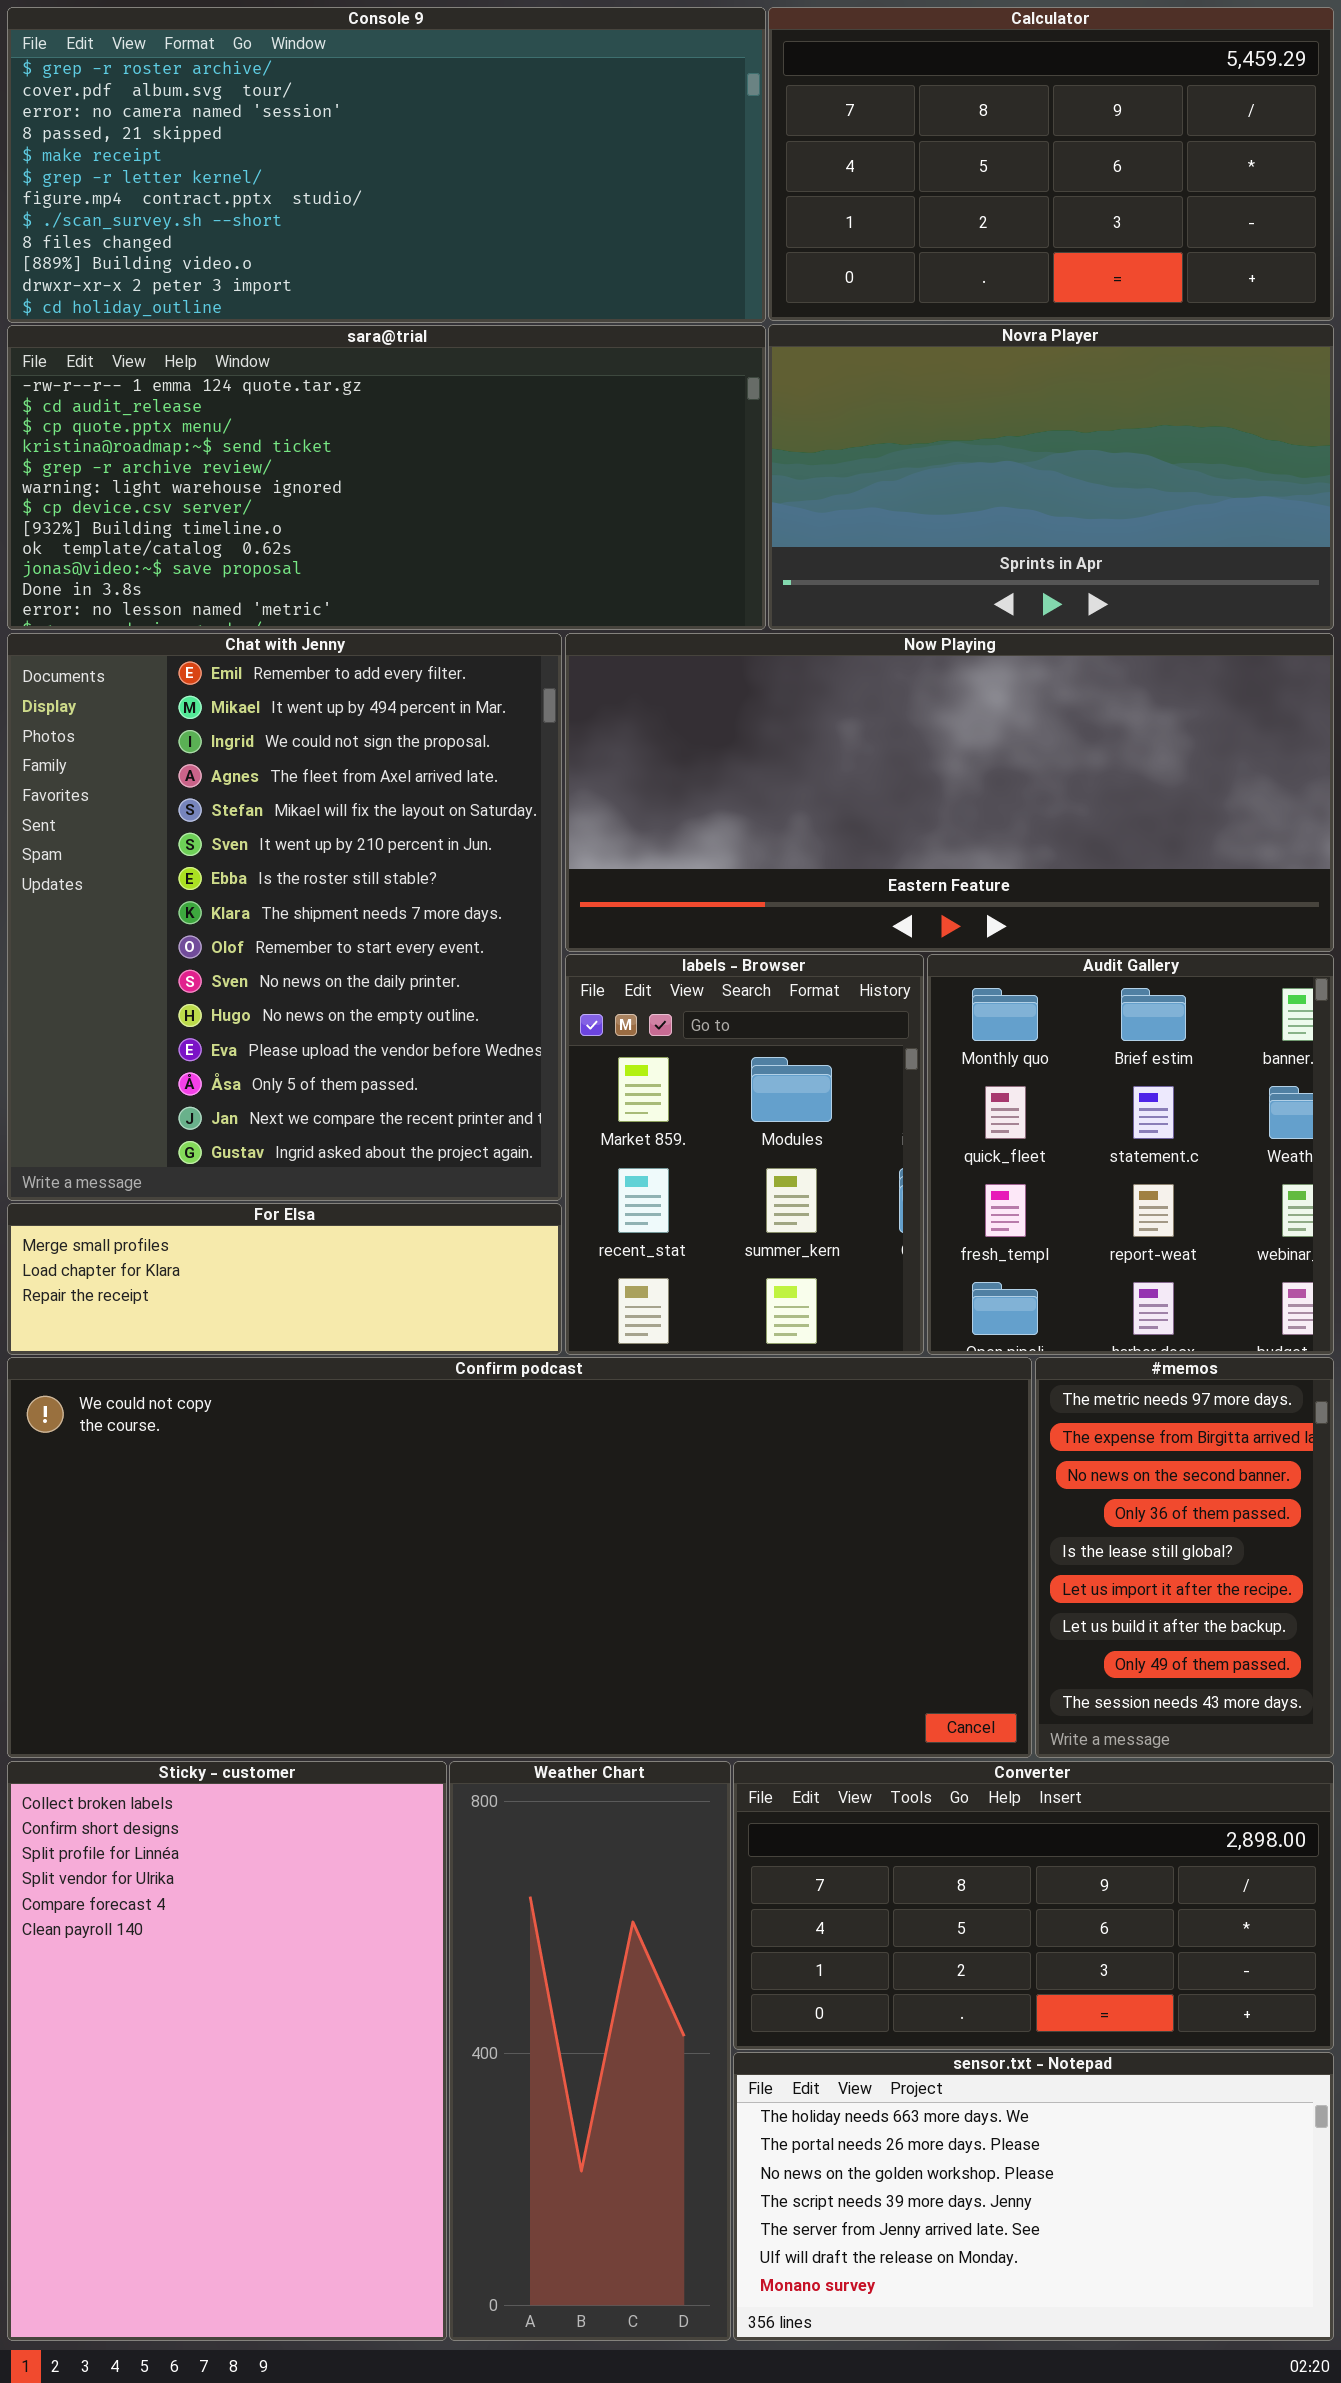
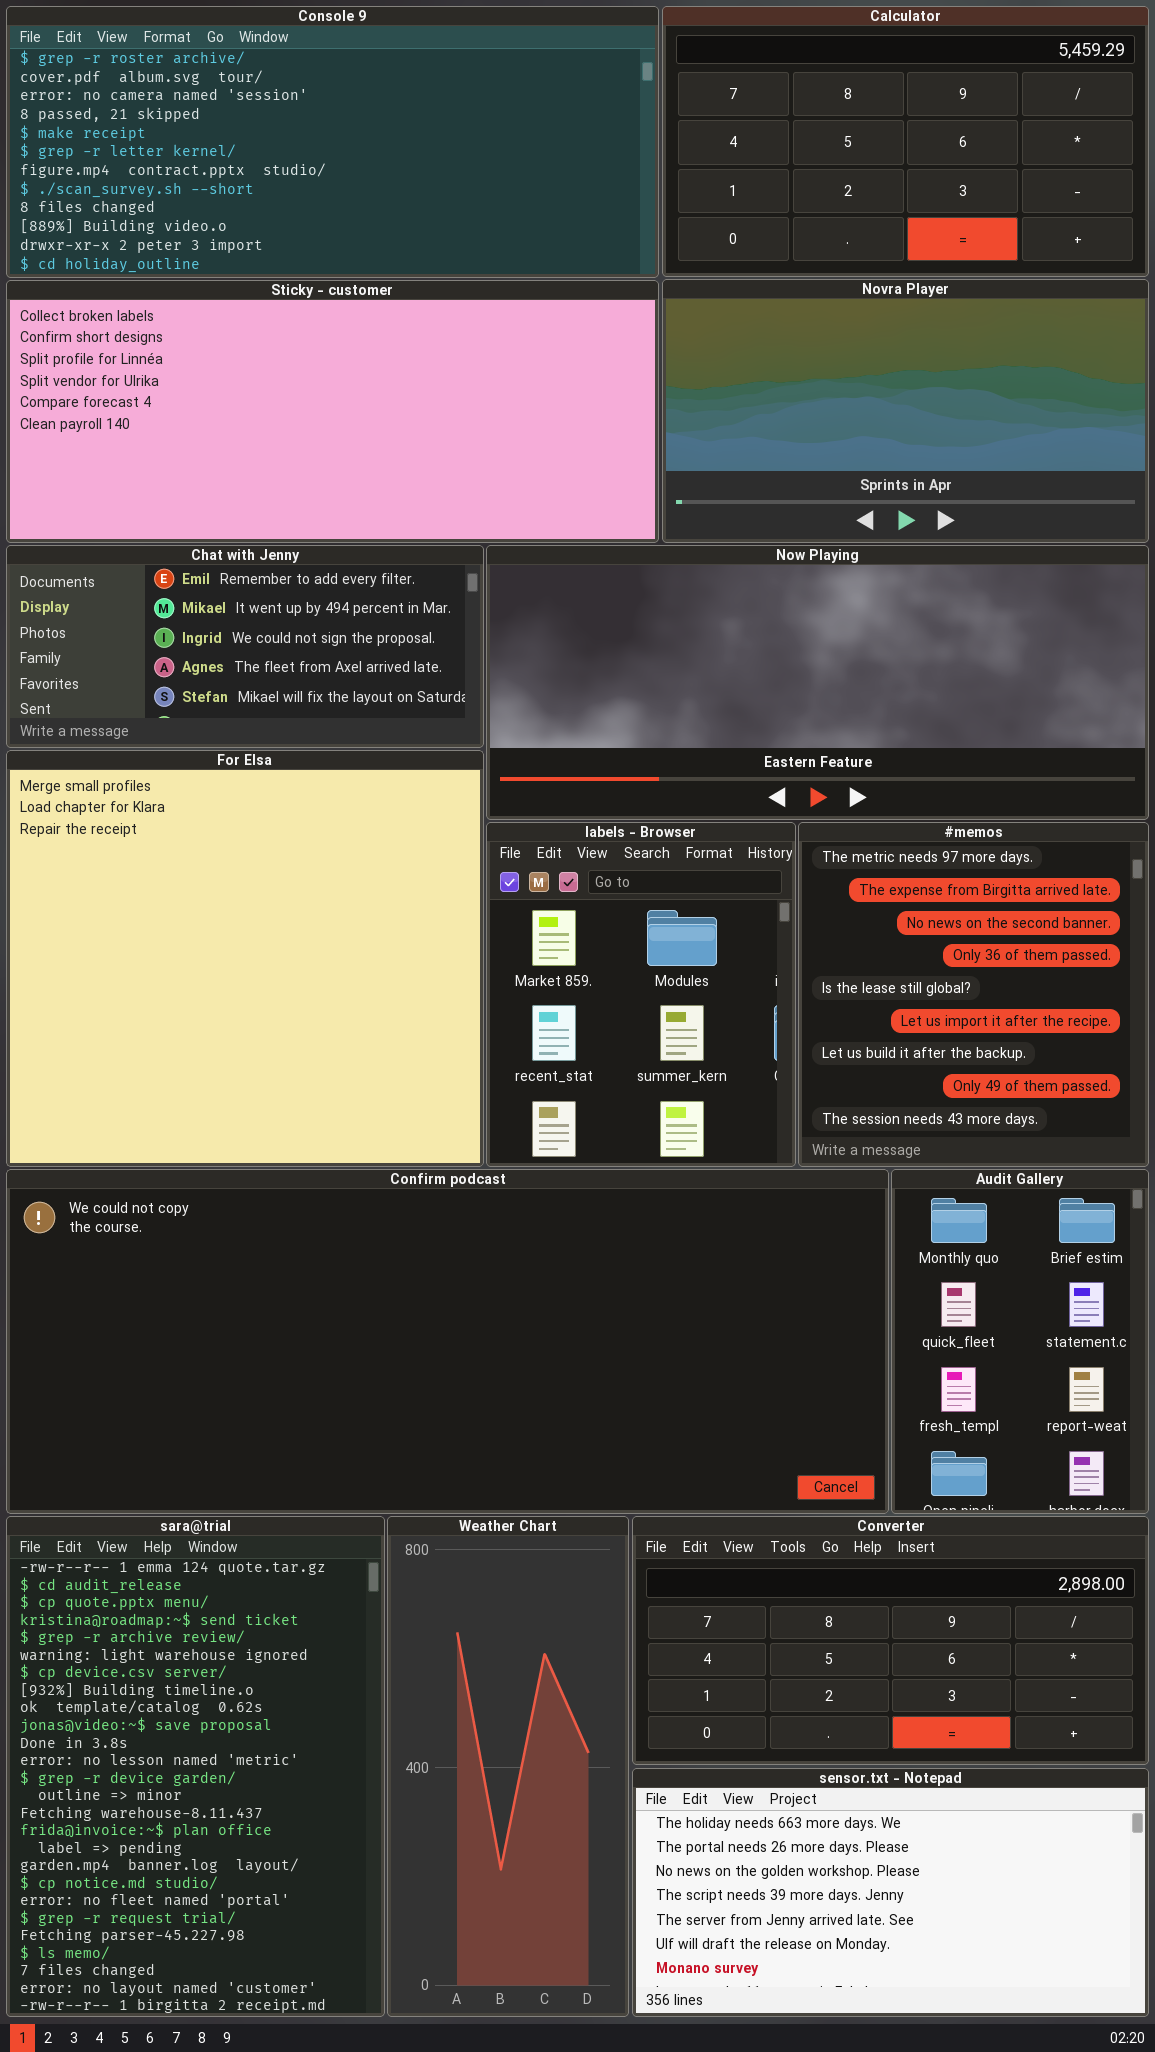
sara@trial: [7,325,766,630] -> [6,1516,385,2017], moved, resized
Chat with Jenny: [7,633,562,1201] -> [6,545,484,748], resized
Audit Gallery: [927,954,1334,1355] -> [891,1169,1149,1514], moved, resized
For Elsa: [7,1203,562,1355] -> [6,750,484,1167], resized
#memos: [1035,1357,1334,1758] -> [798,822,1149,1167], moved, resized
Sticky - customer: [7,1761,447,2341] -> [6,280,659,543], moved, resized

